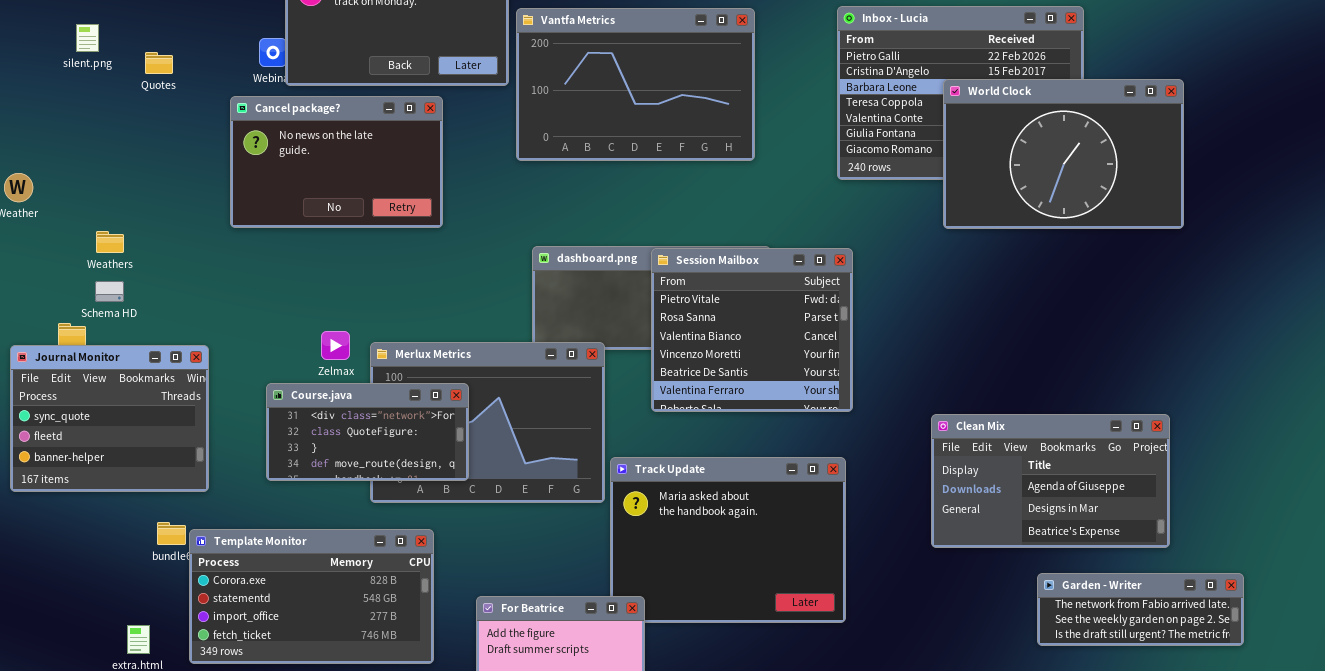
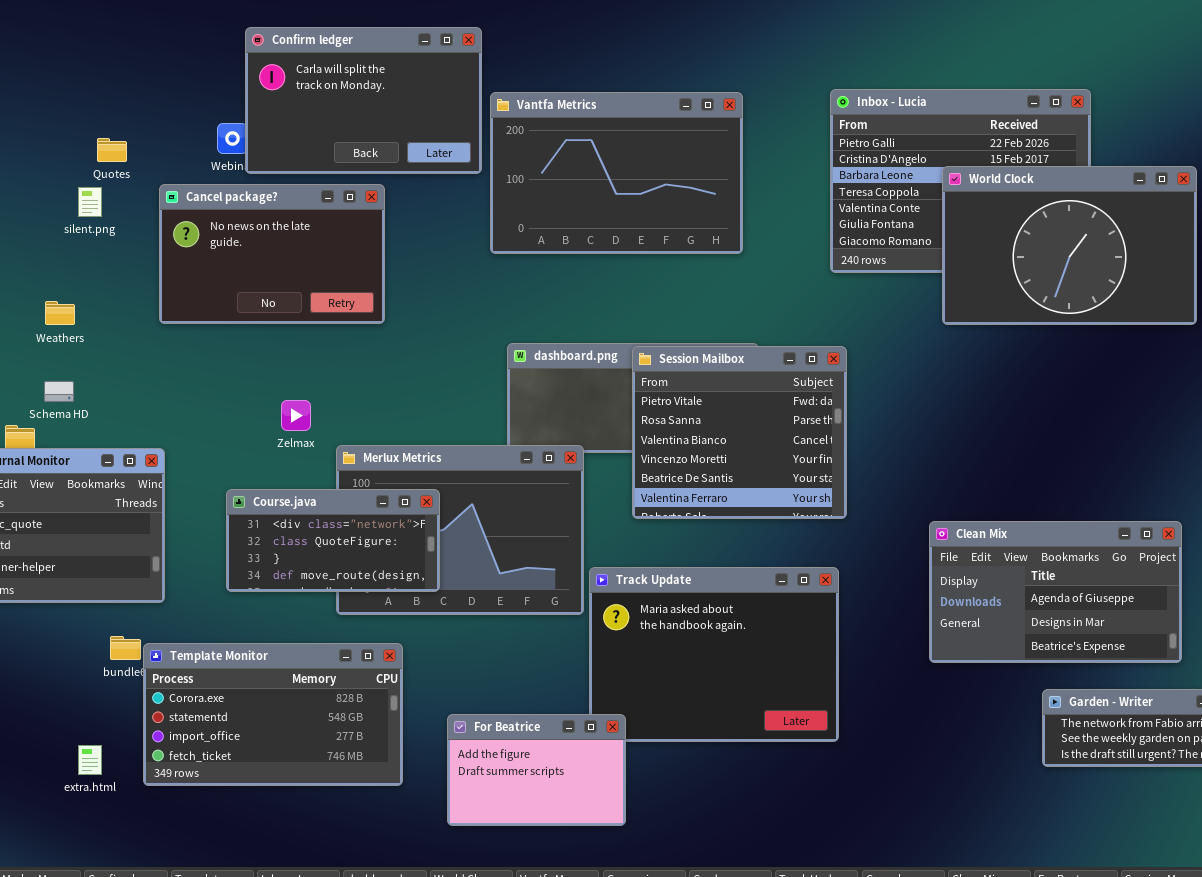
silent.png: [76,24,99,52] -> [78,187,102,217], moved
Cancel package?: [230,96,443,228] -> [159,184,385,324], moved
Weathers: [96,231,124,253] -> [45,301,75,325], moved
Zelmax: [321,331,350,360] -> [281,400,311,431], moved

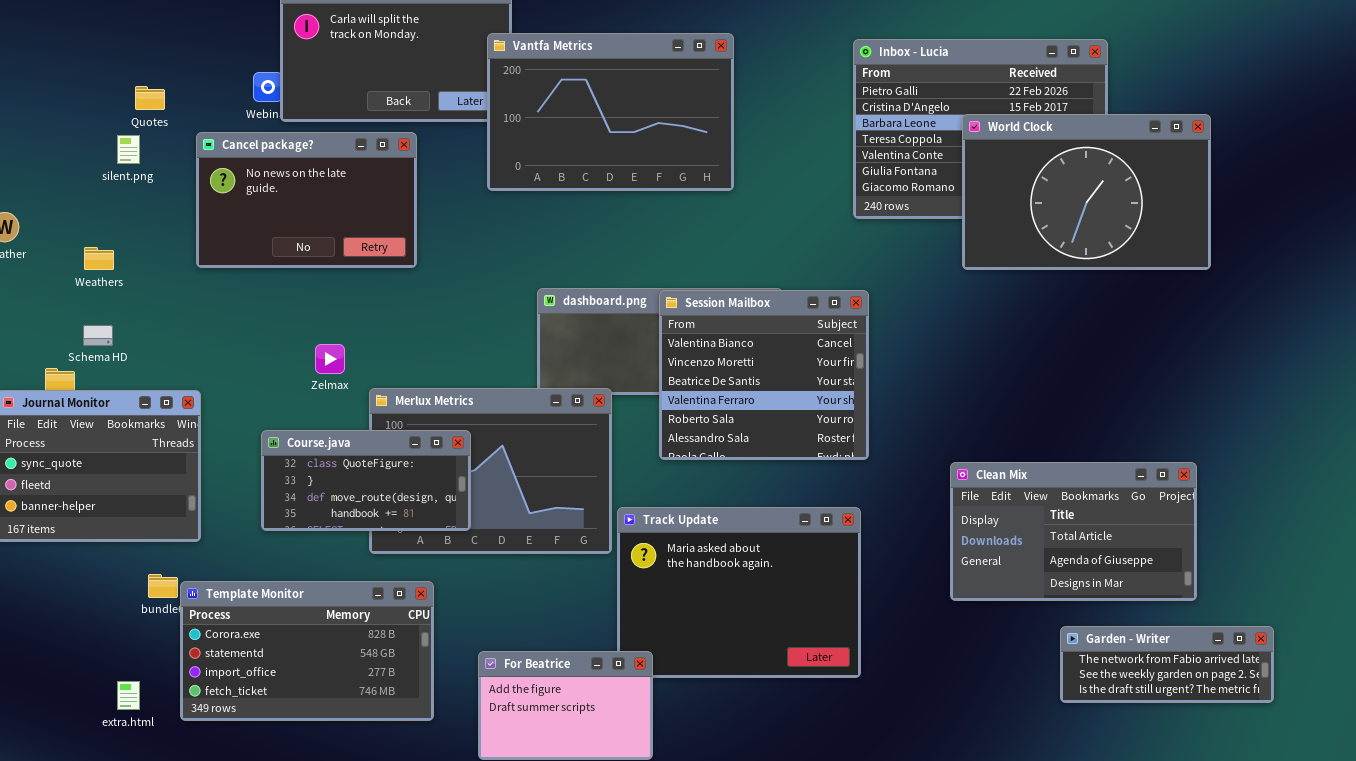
Vantfa Metrics: [490,92,743,254] -> [487,33,734,191], moved
Session Mailbox: [632,346,847,519] -> [659,290,869,460], scrolled down 2 rows
Course.java: [226,489,440,592] -> [261,430,471,531], scrolled down 1 row
Clean Mix: [929,521,1182,663] -> [950,462,1197,601], scrolled up 1 row

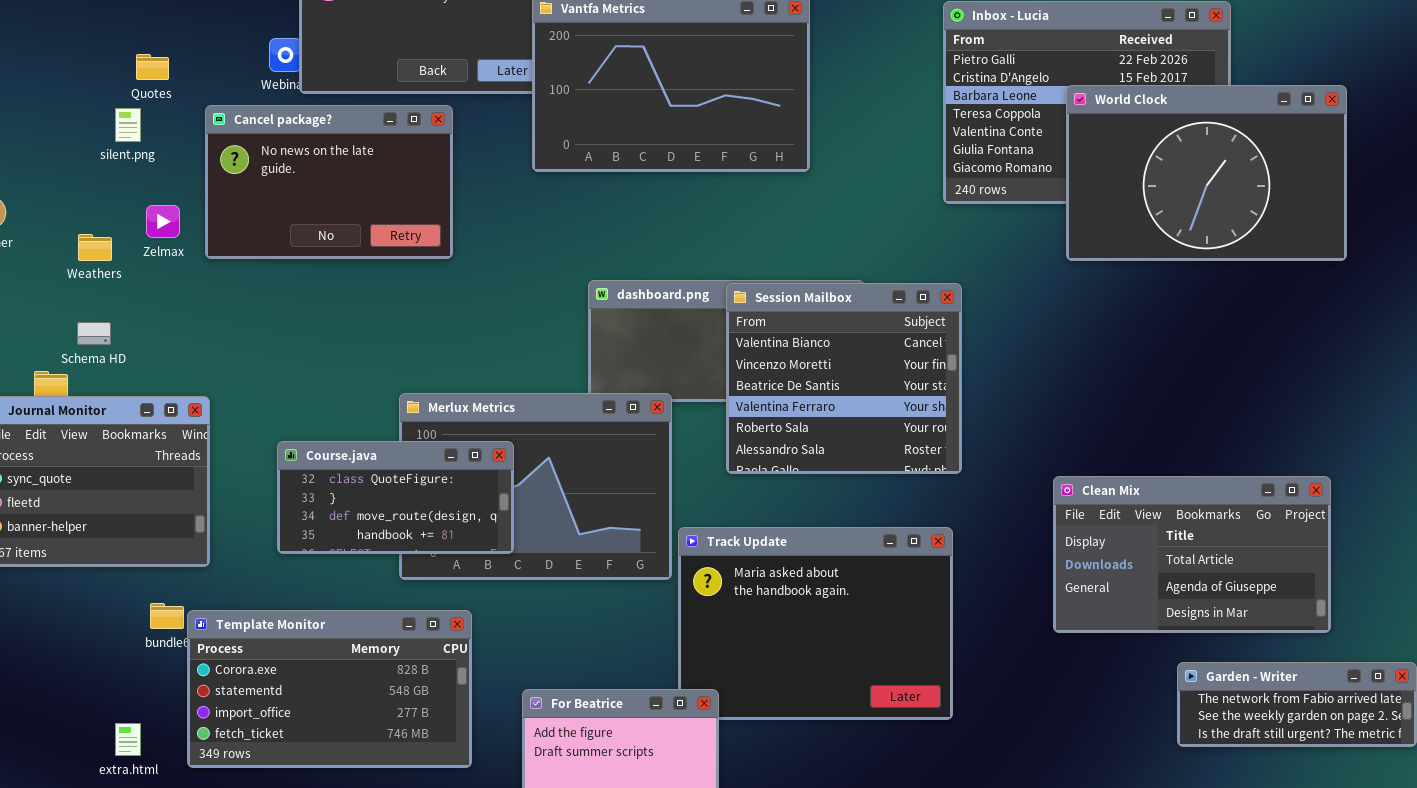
Zelmax: [315,344,345,374] -> [146,205,180,238], moved

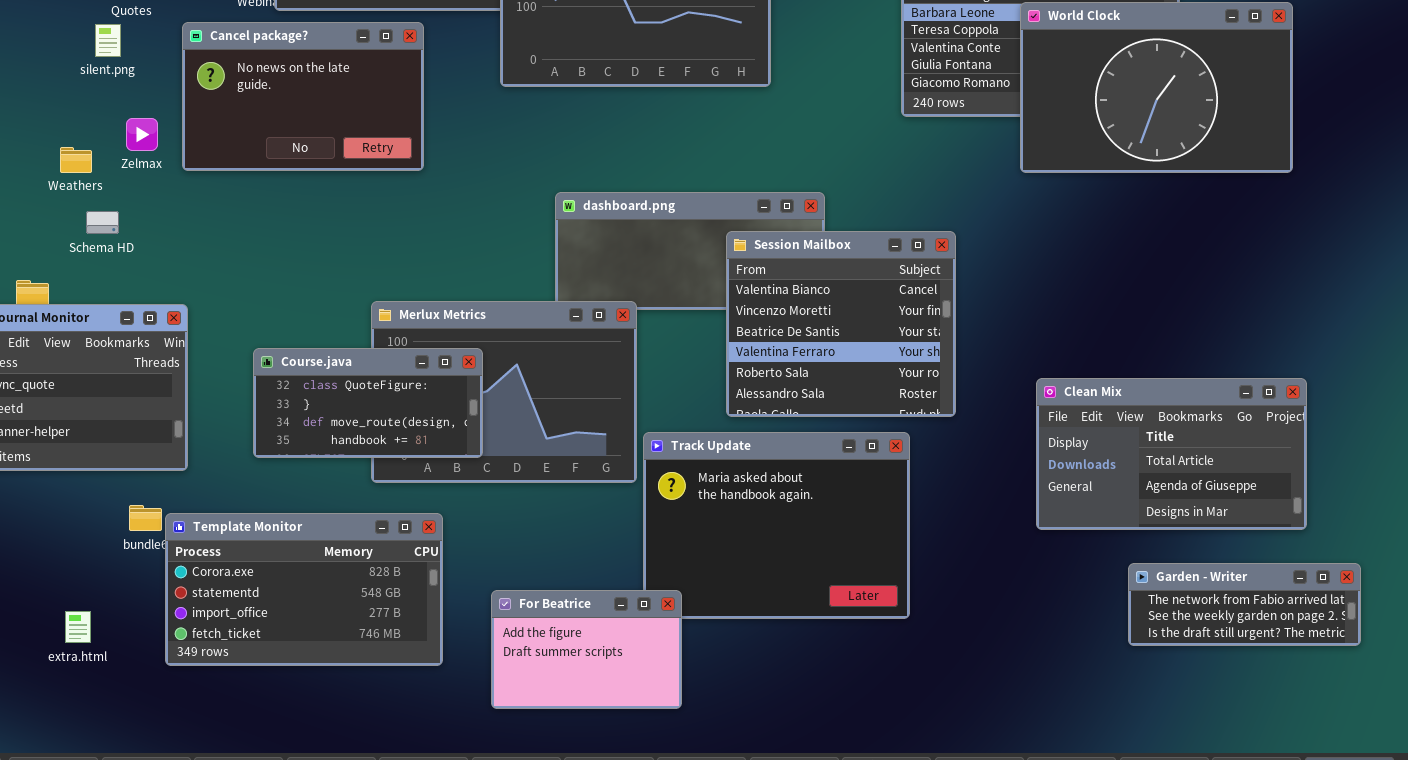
Session Mailbox: [726,283,962,474] -> [726,231,956,417], moved
Schema HD: [77,322,111,345] -> [86,211,119,234], moved
Clean Mix: [1053,476,1331,633] -> [1036,378,1307,530], moved
extra.html: [115,723,141,756] -> [65,611,91,643], moved

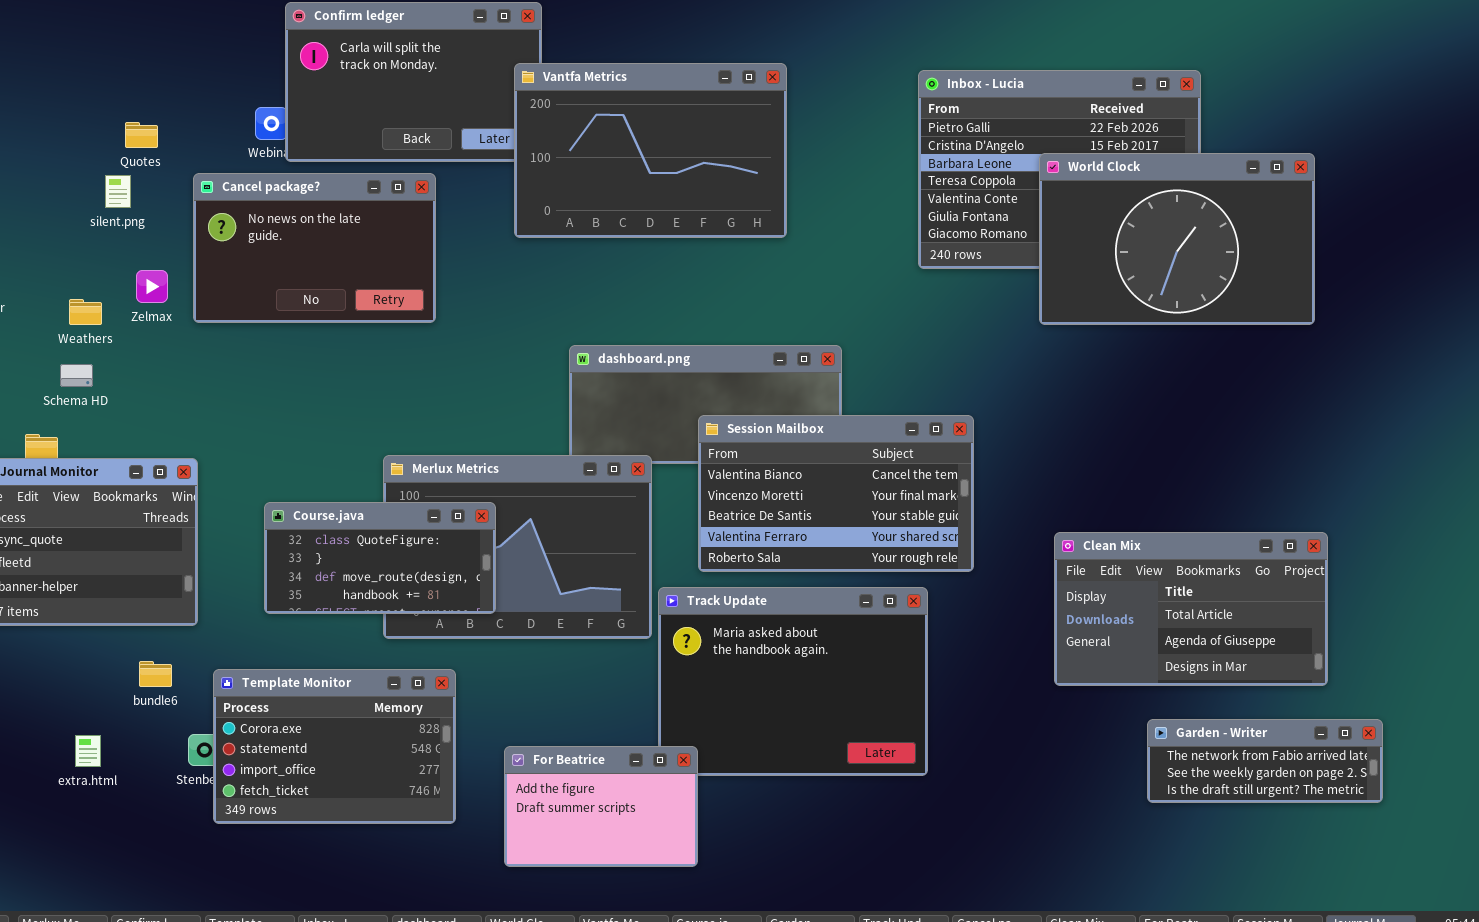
Schema HD: [86,211,119,234] -> [60,364,93,387], moved
Session Mailbox: [726,231,956,417] -> [698,415,974,572], resized
Template Monitor: [165,513,443,666] -> [213,669,456,824], resized
extra.html: [65,611,91,643] -> [75,735,101,767], moved

